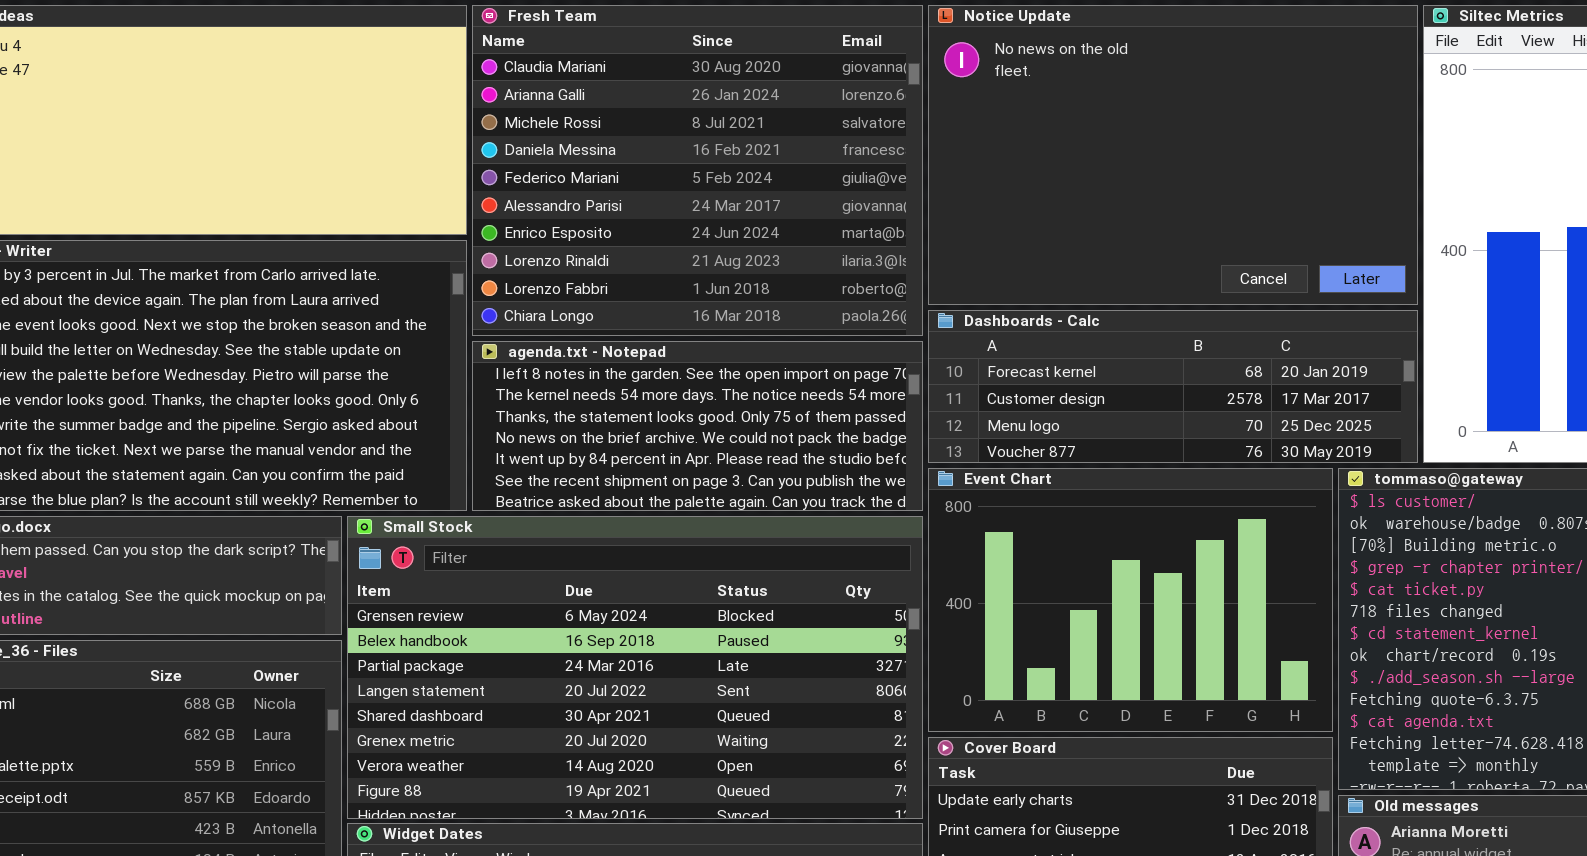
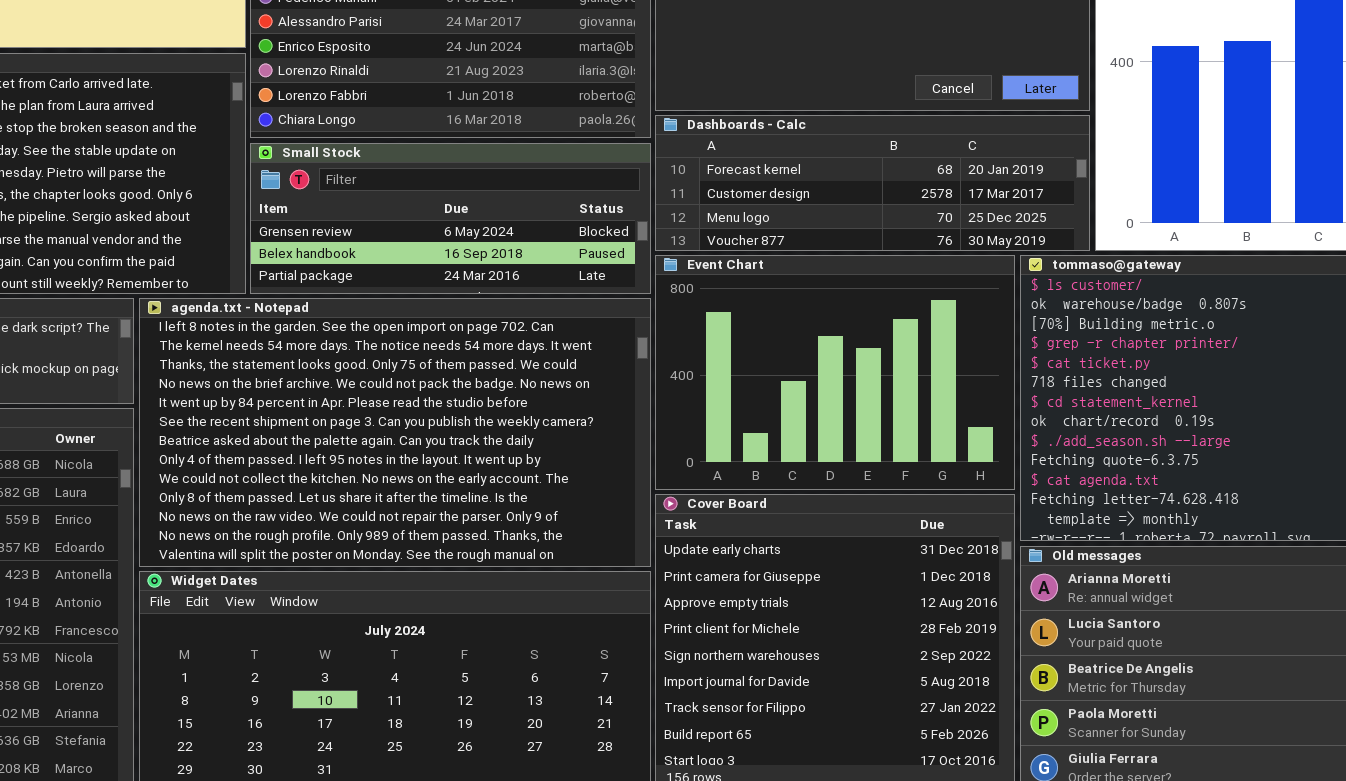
agenda.txt - Notepad: [472,341,923,511] -> [139,298,651,567], moved, resized
Small Stock: [347,516,923,819] -> [250,143,651,294], moved, resized

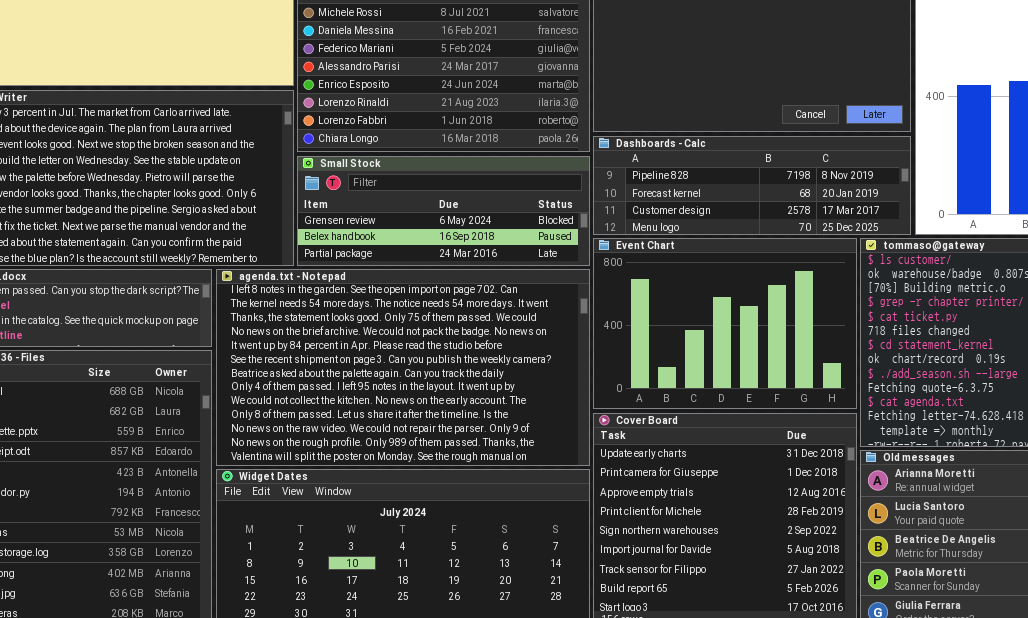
Dashboards - Calc: [655,115,1090,251] -> [593,136,911,235], scrolled up 1 row

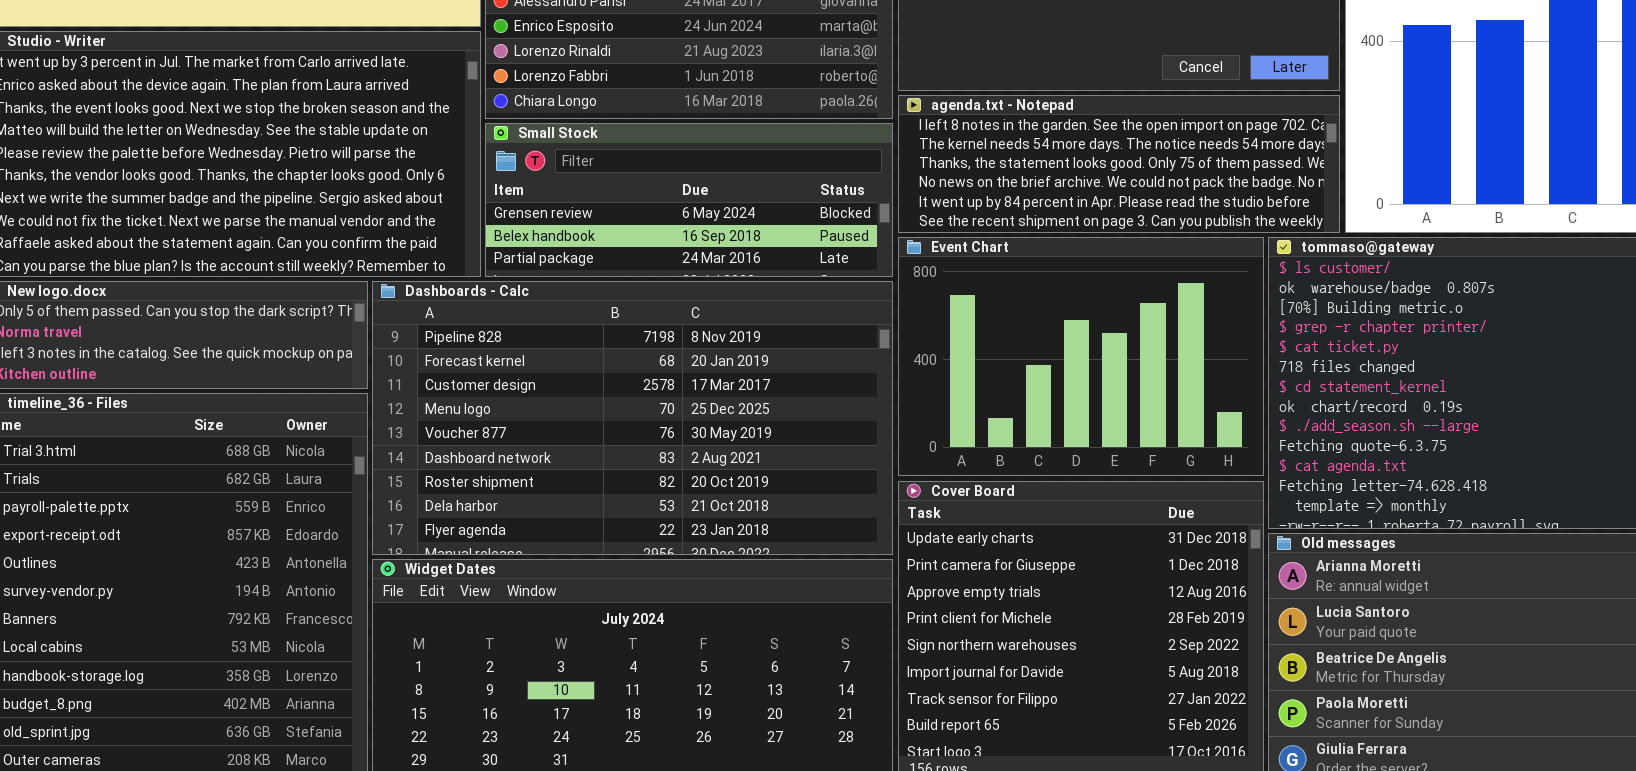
Dashboards - Calc: [593,136,911,235] -> [372,281,893,555], moved, resized
agenda.txt - Notepad: [216,269,590,466] -> [898,95,1340,233], moved, resized

